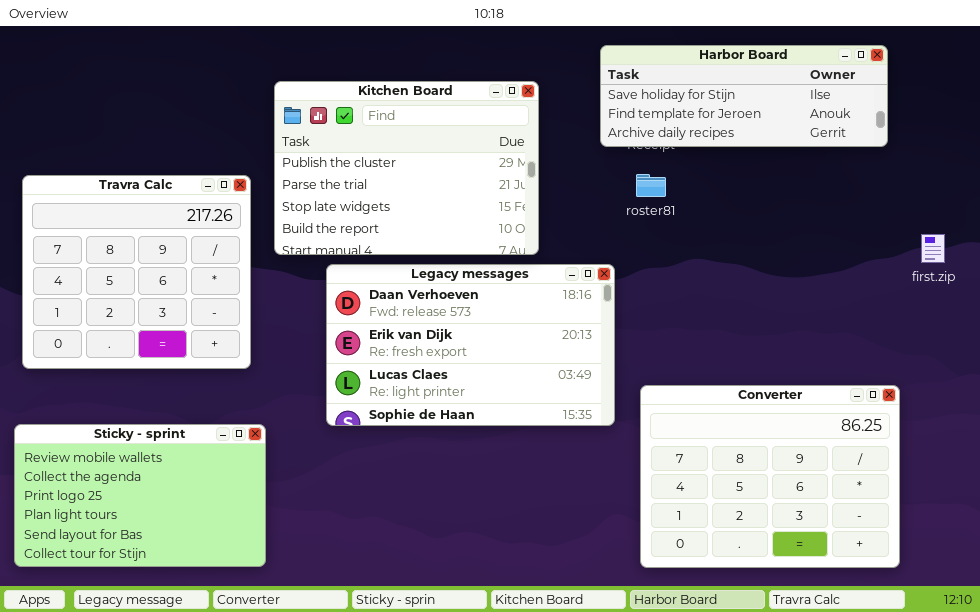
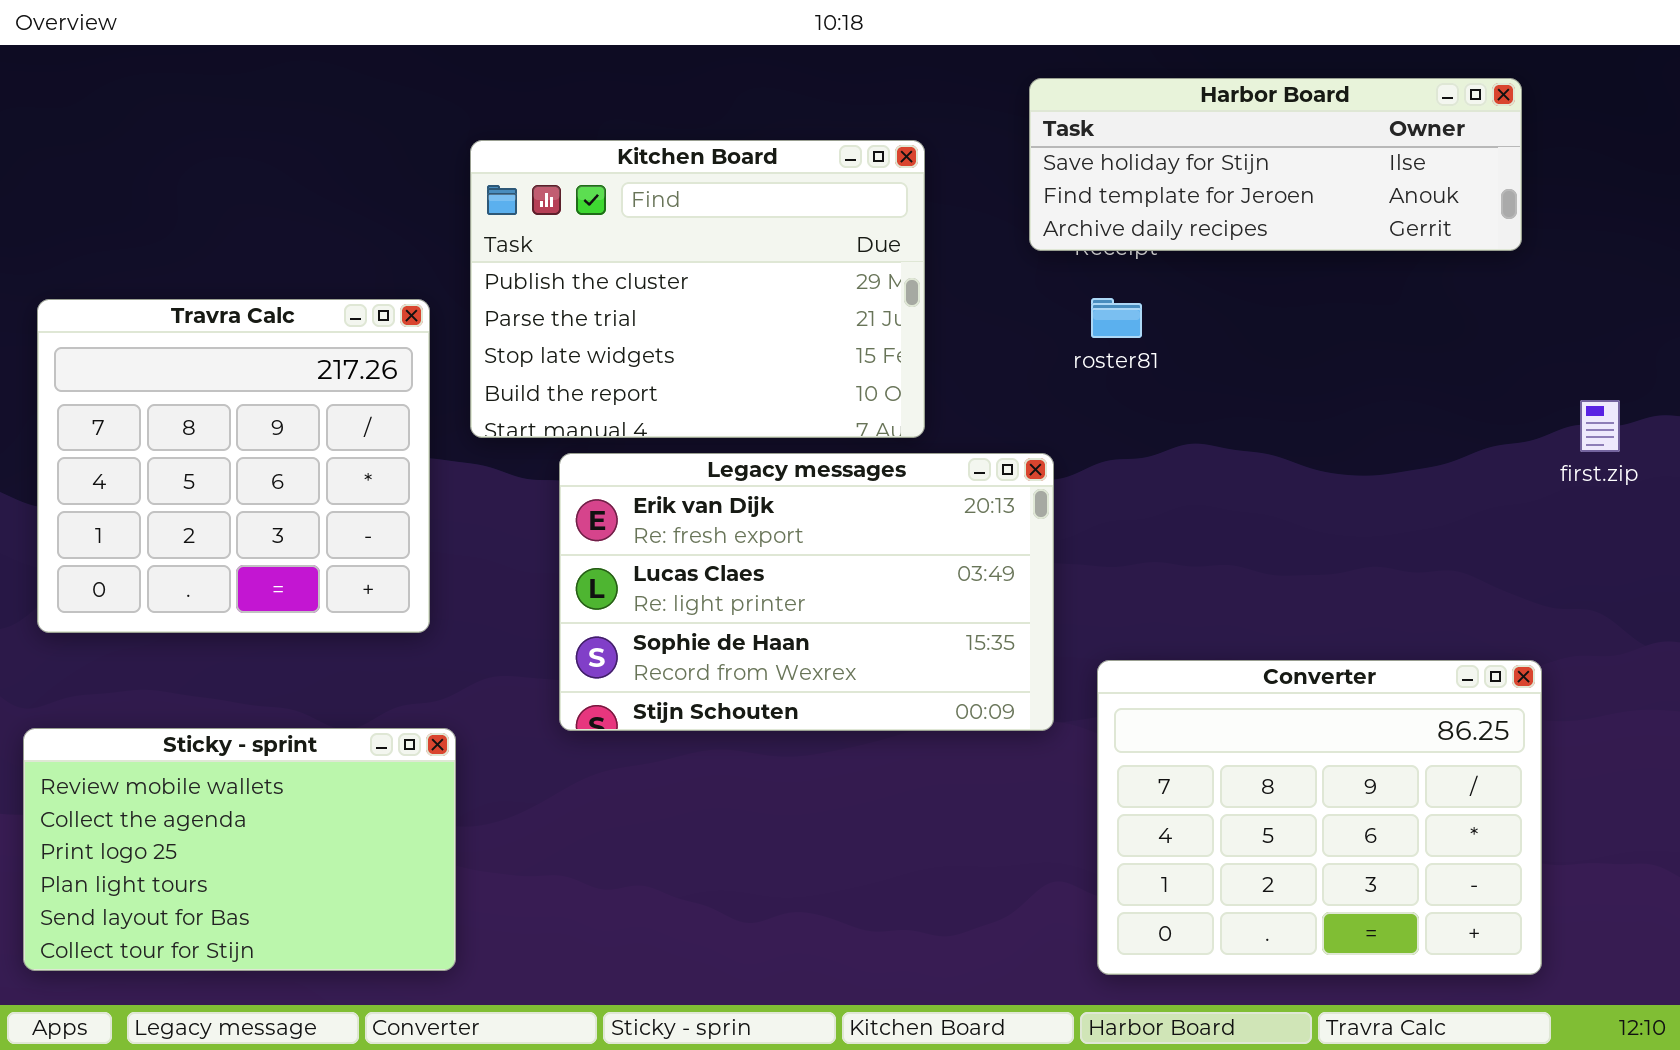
Legacy messages: [326,264,615,426] -> [559,453,1054,731], scrolled down 1 row

